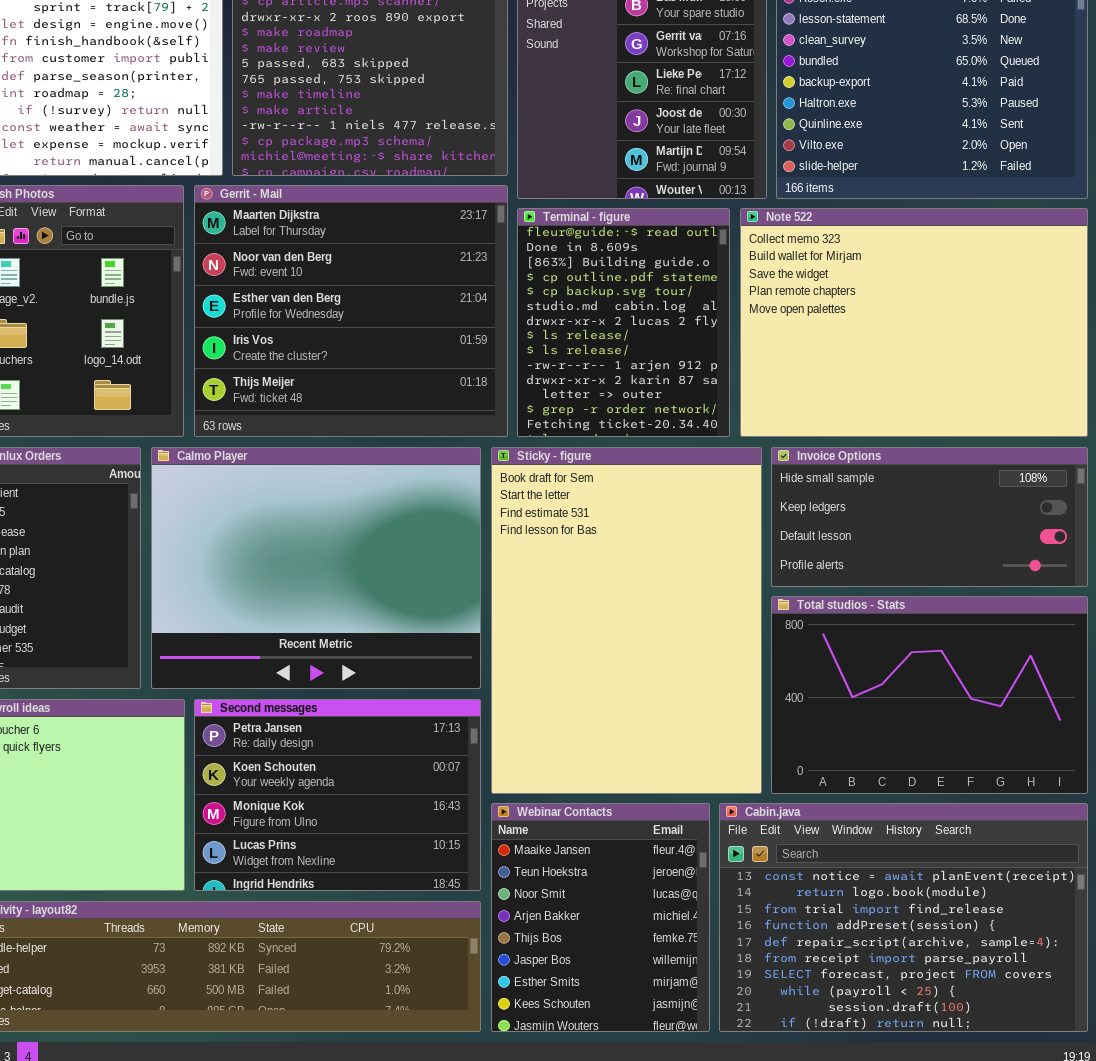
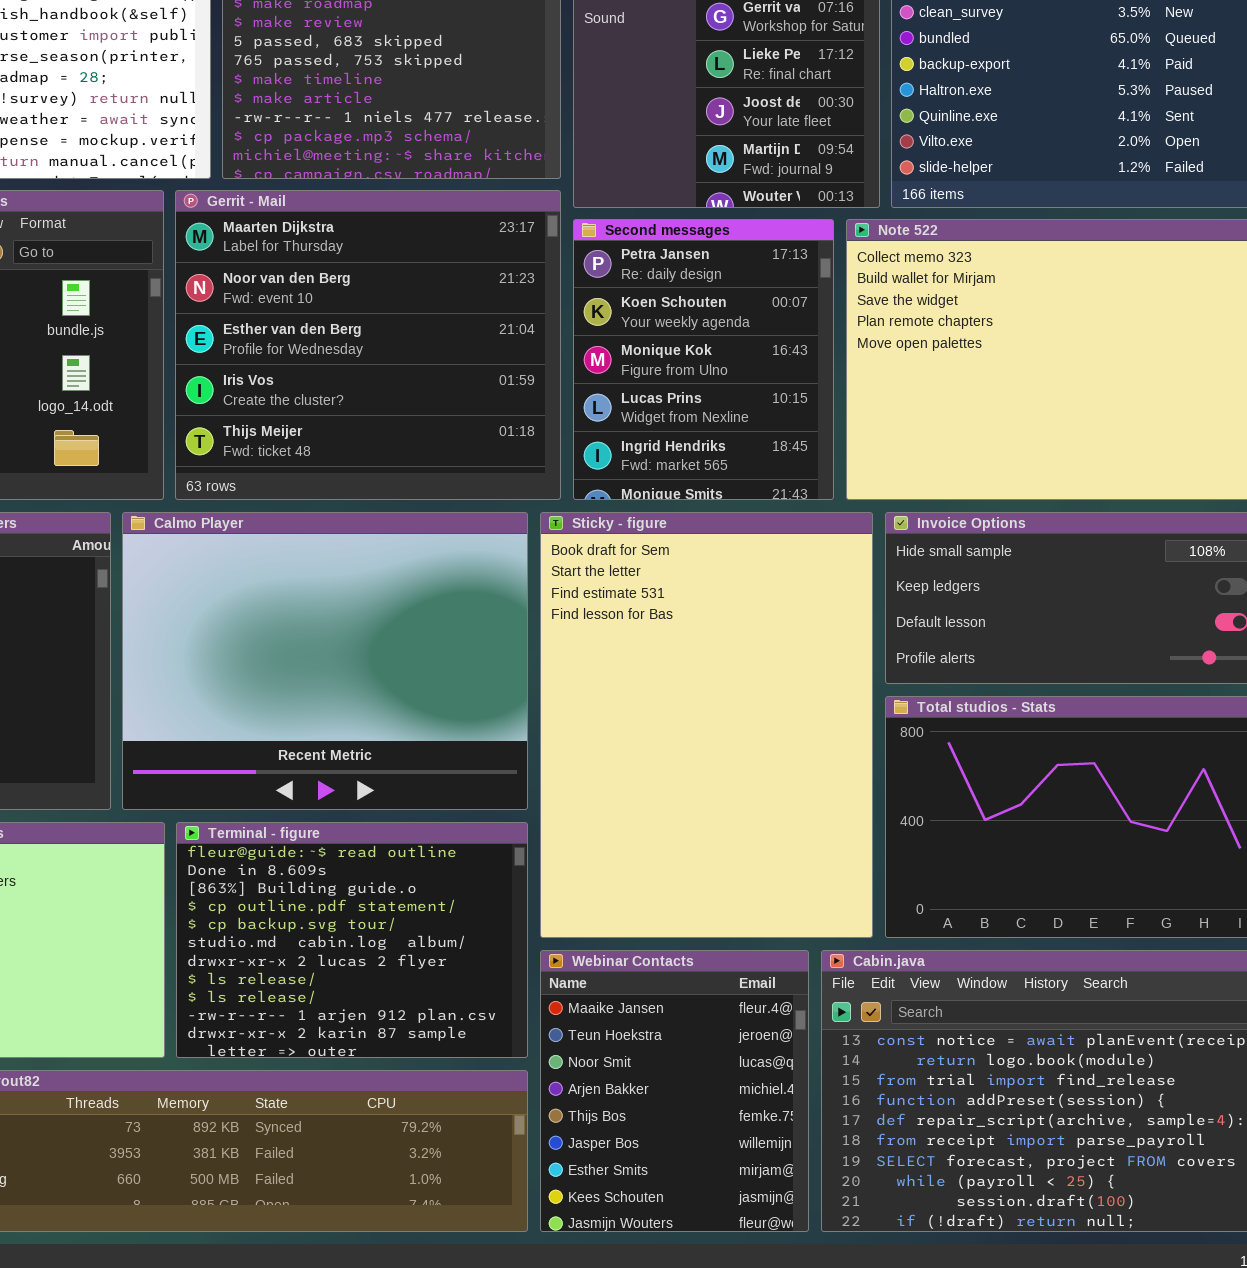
Terminal - figure: [517,208,730,437] -> [176,822,528,1058], moved, resized
Second messages: [194,699,481,891] -> [573,219,834,500], moved, resized

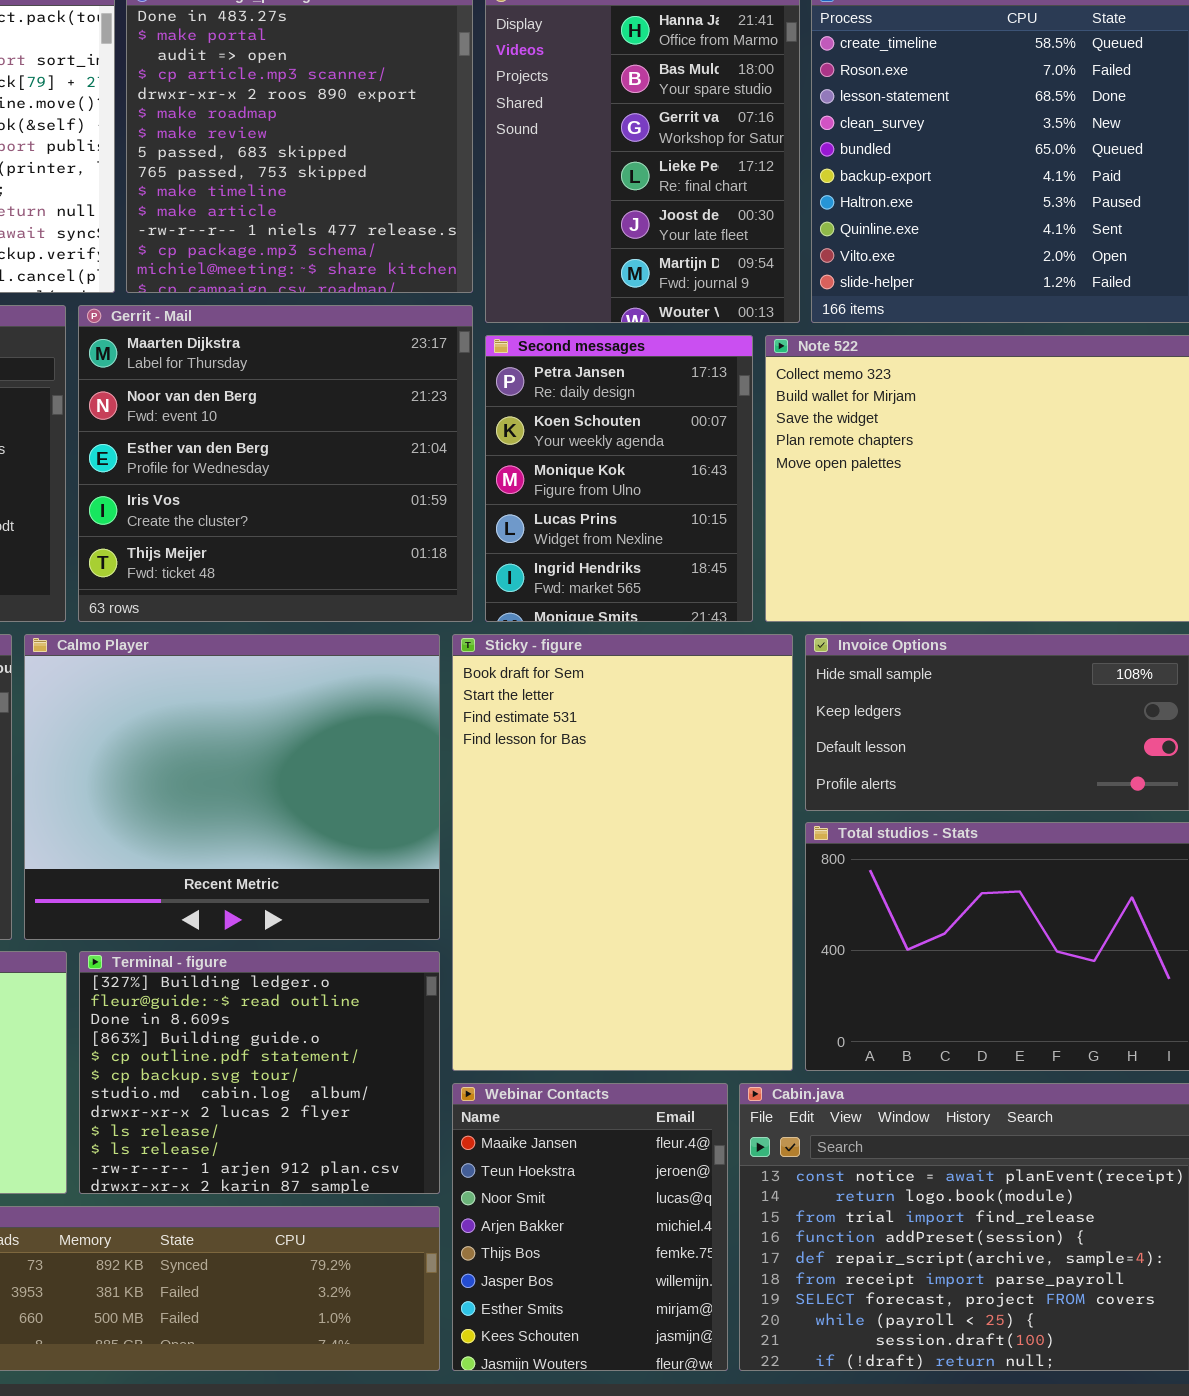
Terminal - figure: [176,822,528,1058] -> [79,951,440,1194], scrolled up 1 row

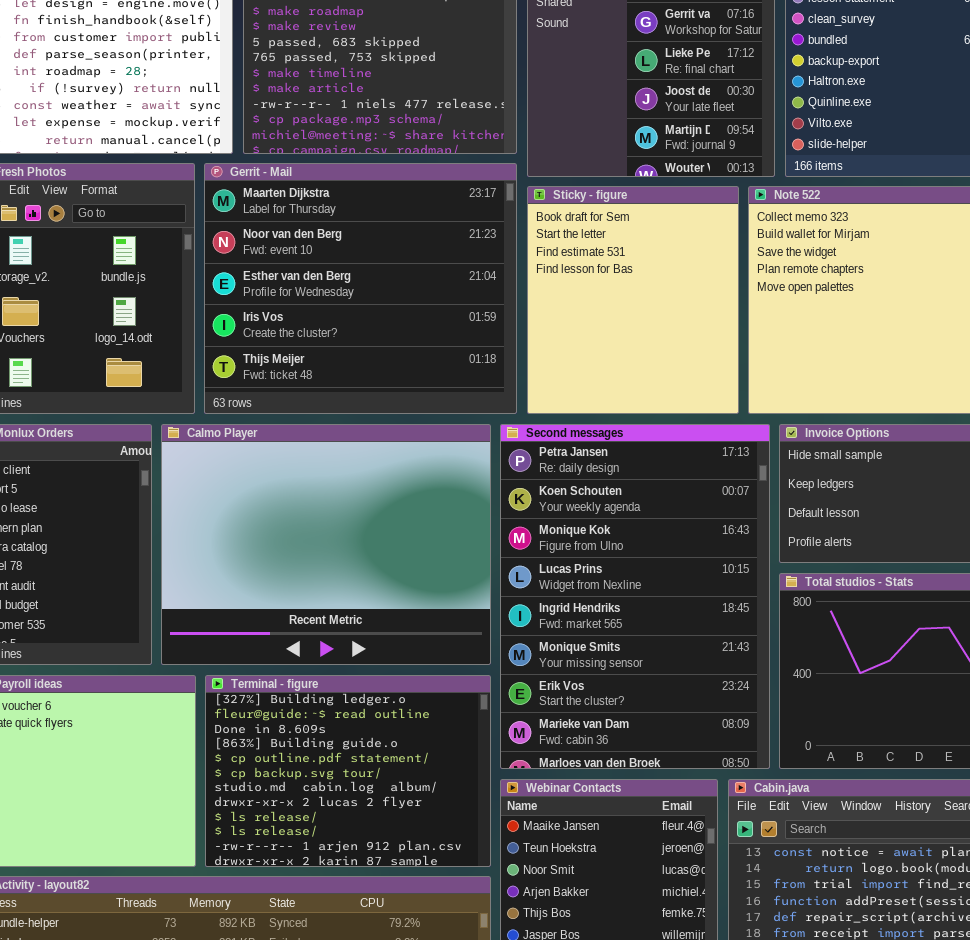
Second messages: [485,335,753,622] -> [500,424,770,769], moved, resized
Sticky - figure: [452,634,793,1071] -> [527,186,739,414], moved, resized

